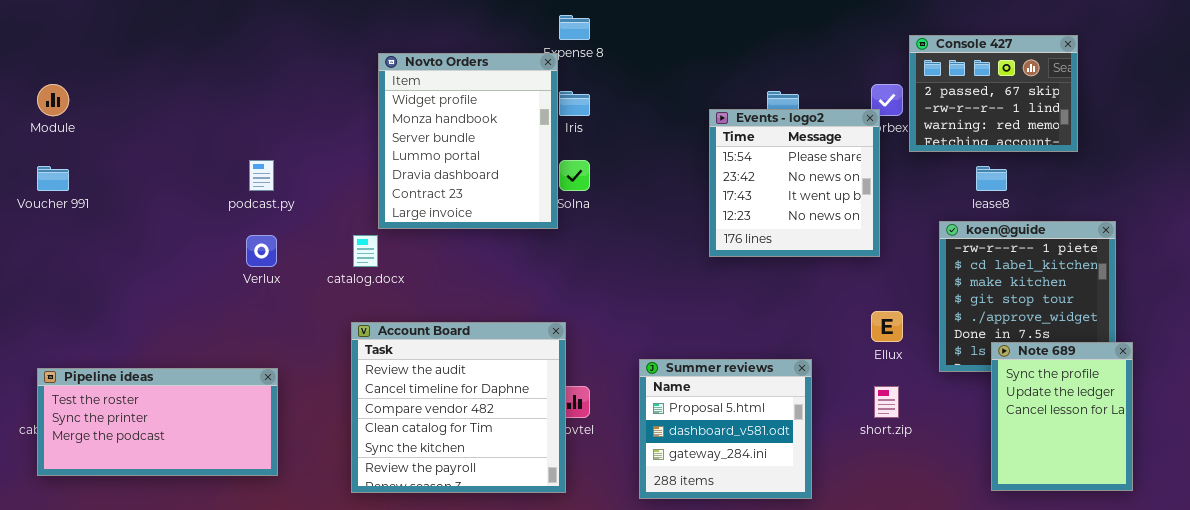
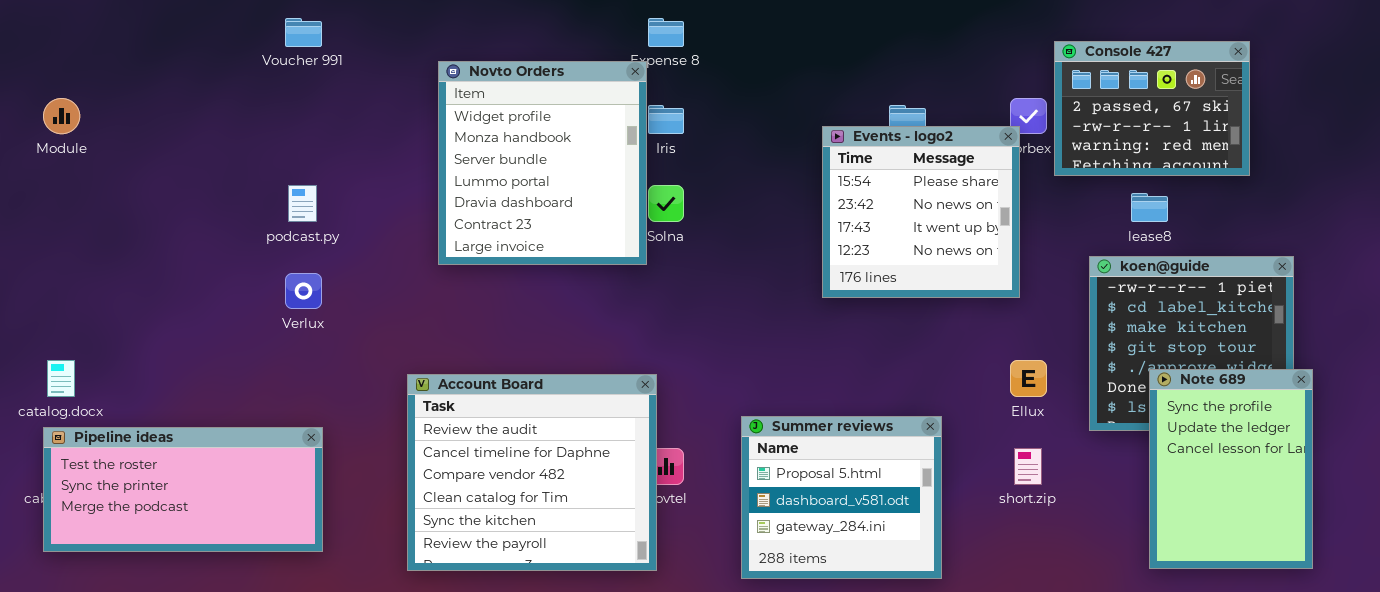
Voucher 991: [37,166,69,191] -> [285,18,322,47], moved
catalog.docx: [353,235,378,267] -> [47,360,75,397], moved
Note 689: [991,342,1133,491] -> [1149,369,1313,569], resized

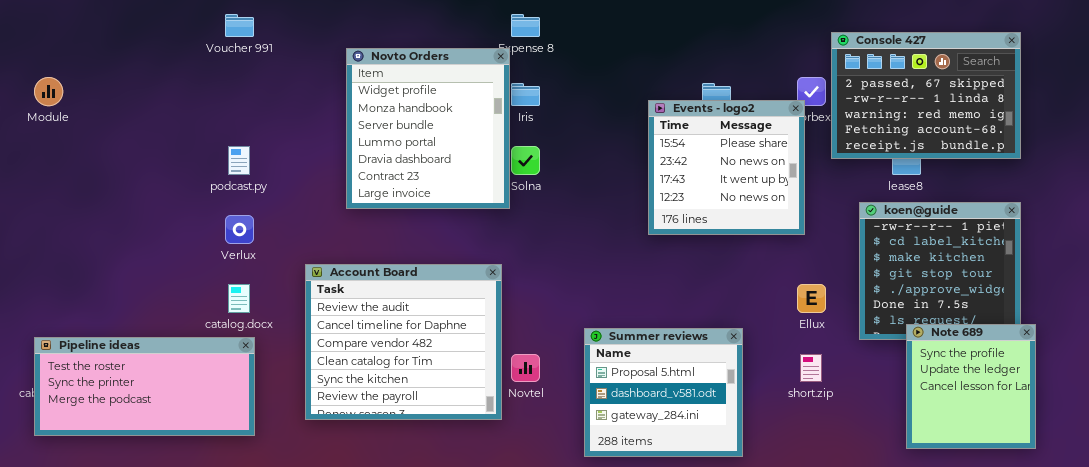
Console 427: [1054,41,1250,176] -> [831,32,1021,159], resized
catalog.docx: [47,360,75,397] -> [228,284,250,313], moved
Note 689: [1149,369,1313,569] -> [906,324,1036,449], resized
Account Board: [407,374,657,571] -> [305,264,502,420], moved

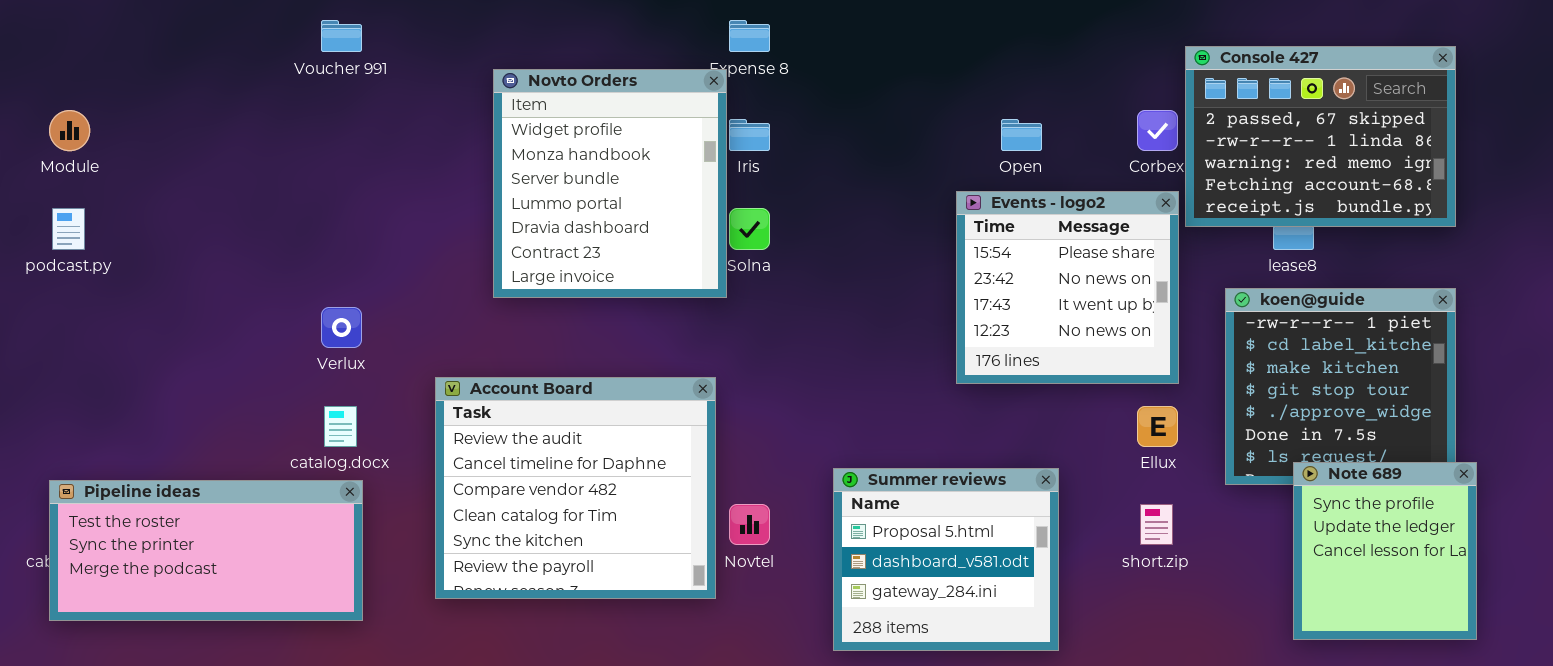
Events - logo2: [648,100,805,235] -> [956,191,1179,384], moved
podcast.py: [228,146,250,175] -> [52,208,85,250], moved

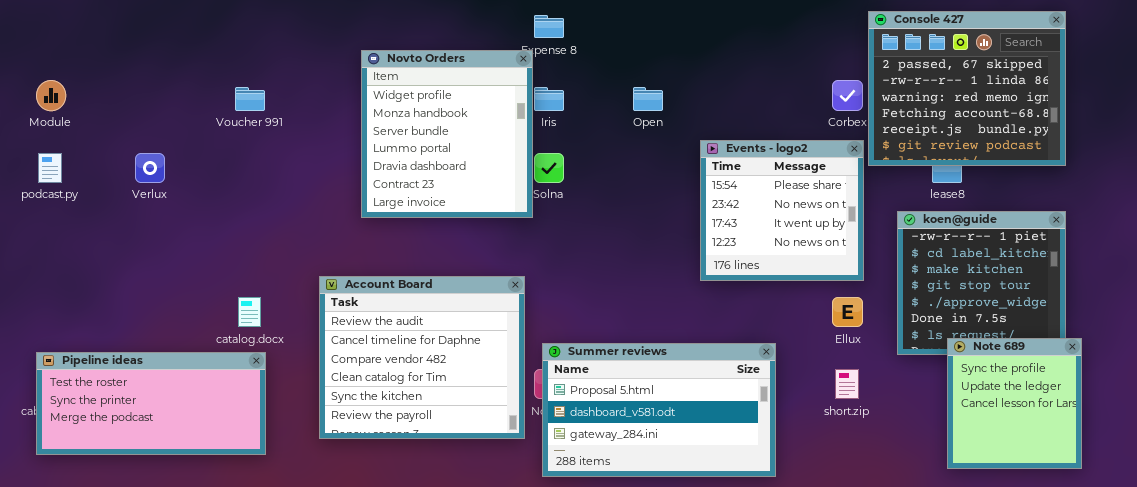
Voucher 991: [321,20,362,52] -> [235,87,265,111], moved
Console 427: [1185,46,1456,227] -> [868,11,1066,166], resized
Open: [1001,119,1042,151] -> [633,87,663,111], moved
Verlux: [321,307,362,348] -> [135,153,165,183], moved
Summer reviews: [833,468,1059,651] -> [542,343,776,477], resized

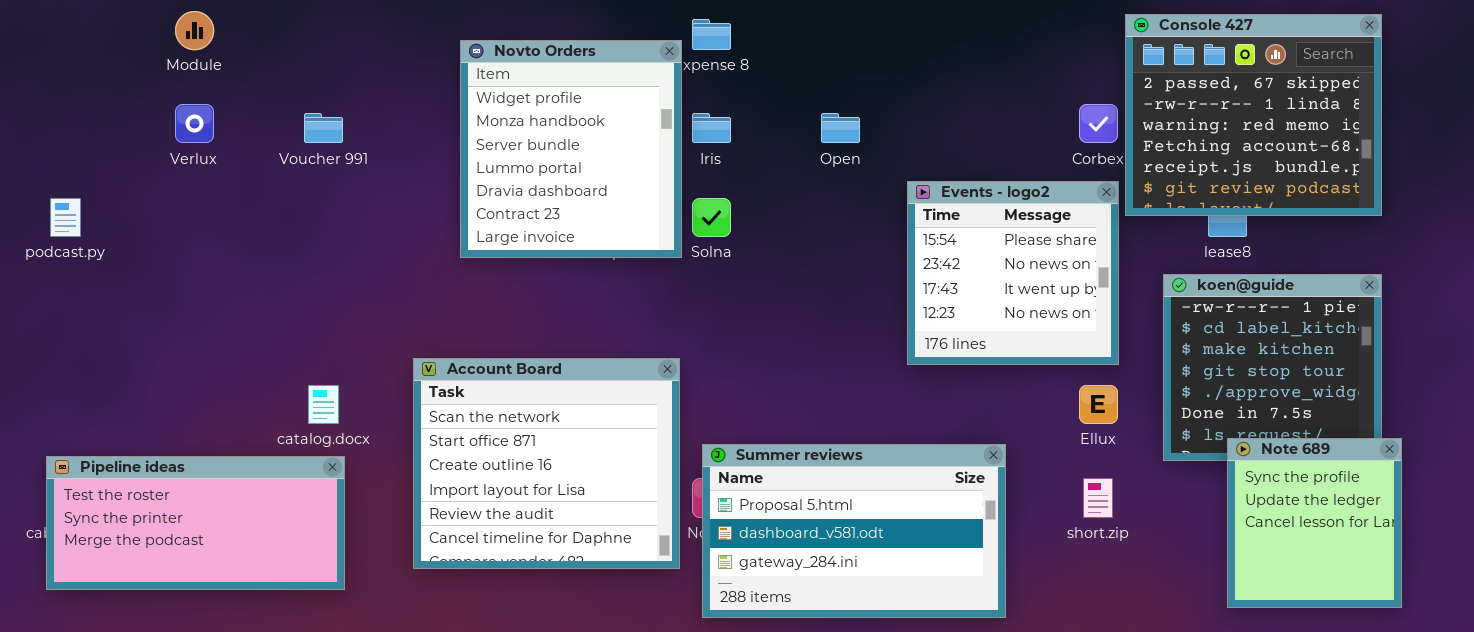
Novto Orders: [361,50,533,218] -> [460,40,682,258], moved
Module: [36,80,66,111] -> [175,11,214,50], moved
Verlux: [135,153,165,183] -> [175,104,214,143], moved
Account Board: [319,276,525,439] -> [413,358,680,569], scrolled up 4 rows

